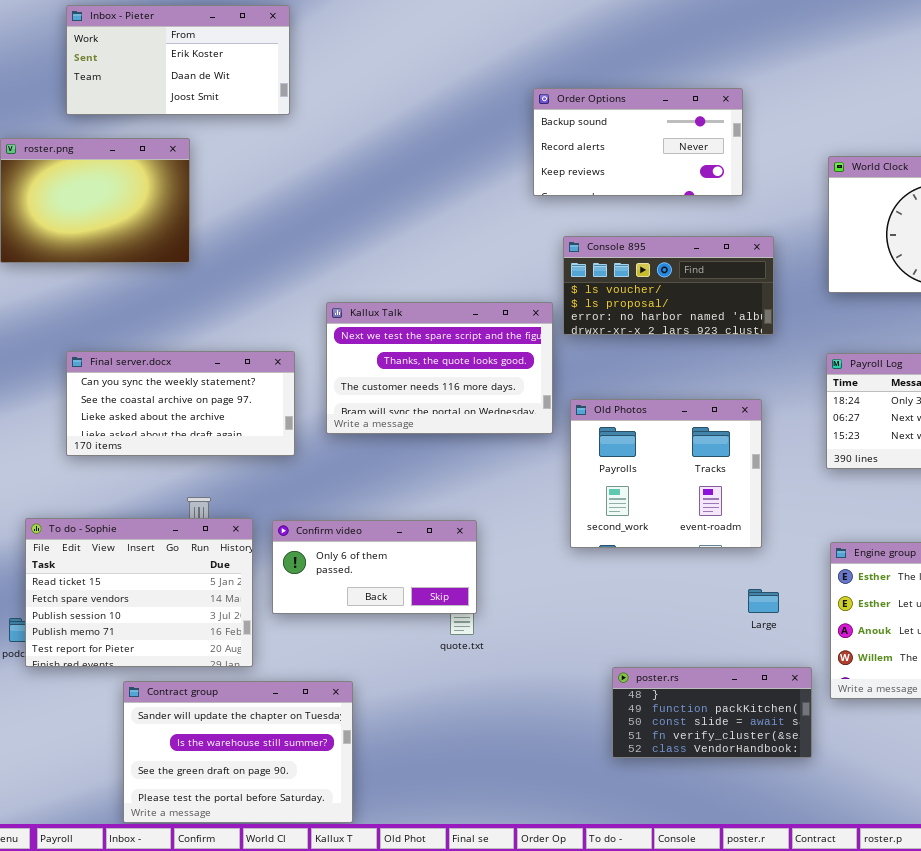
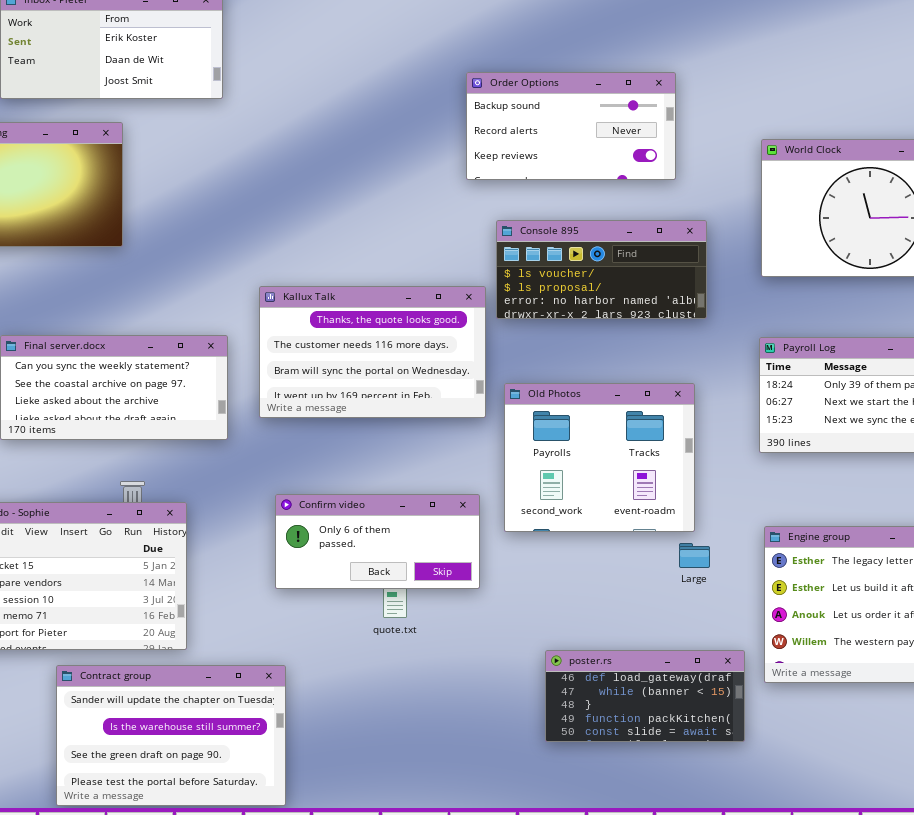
Kallux Talk: [326,302,553,434] -> [259,286,486,418], scrolled down 1 row
Confirm video: [272,520,477,614] -> [275,494,480,589], moved
Large: [748,589,779,613] -> [679,543,710,568], moved
poster.rs: [612,667,812,758] -> [545,650,745,742], scrolled up 2 rows

